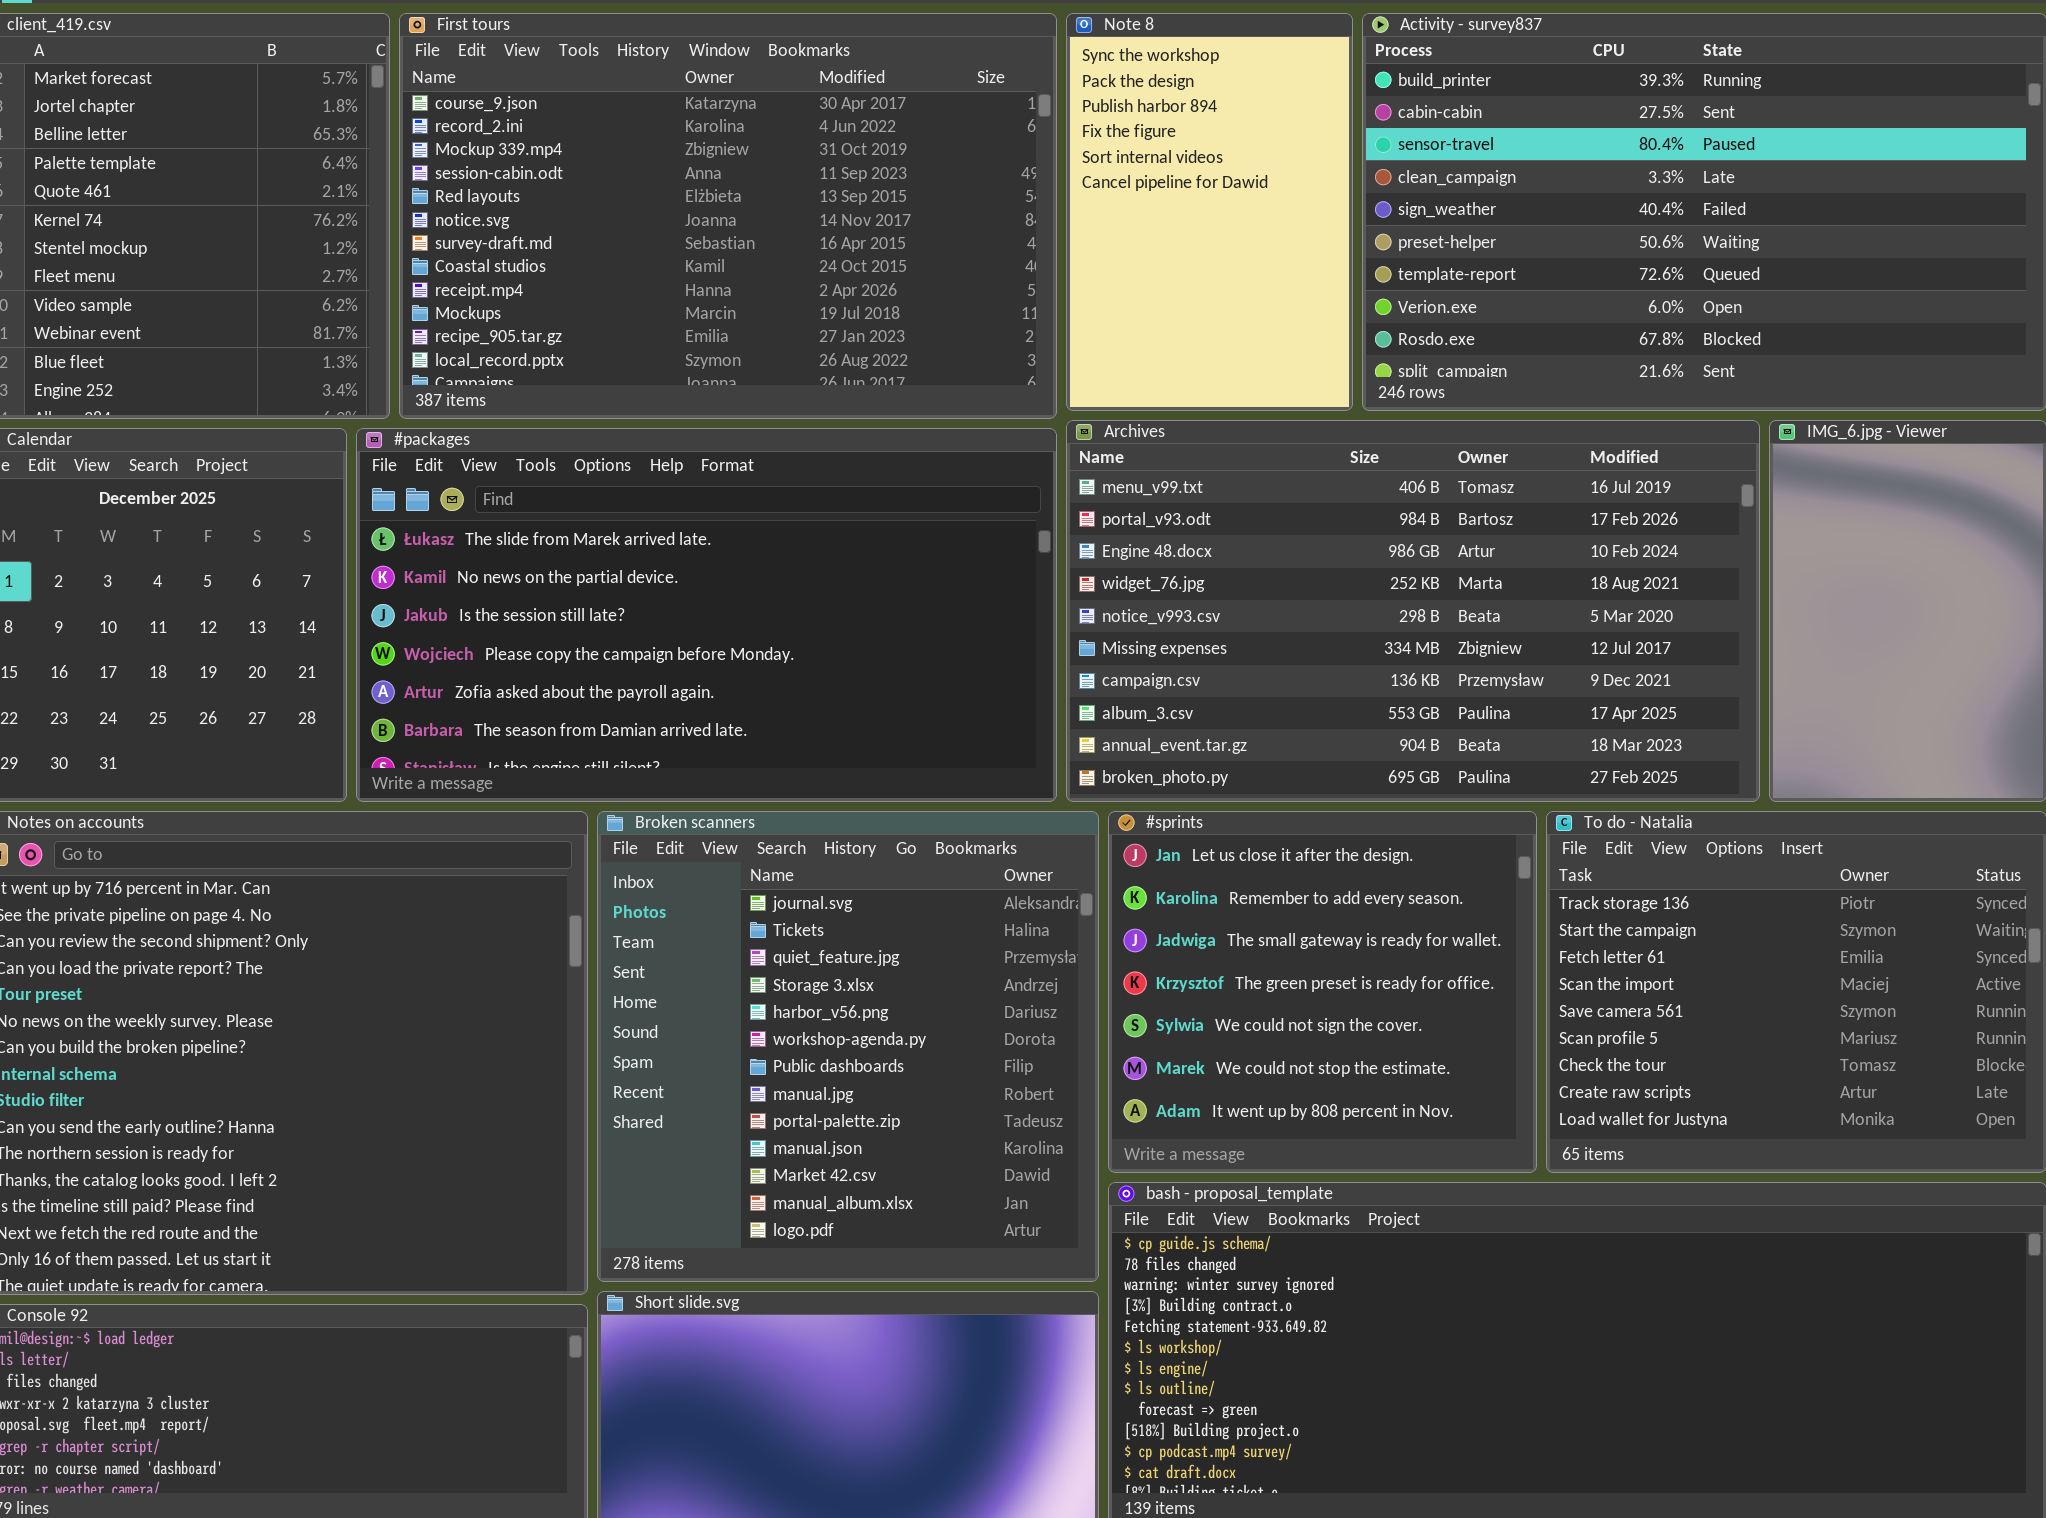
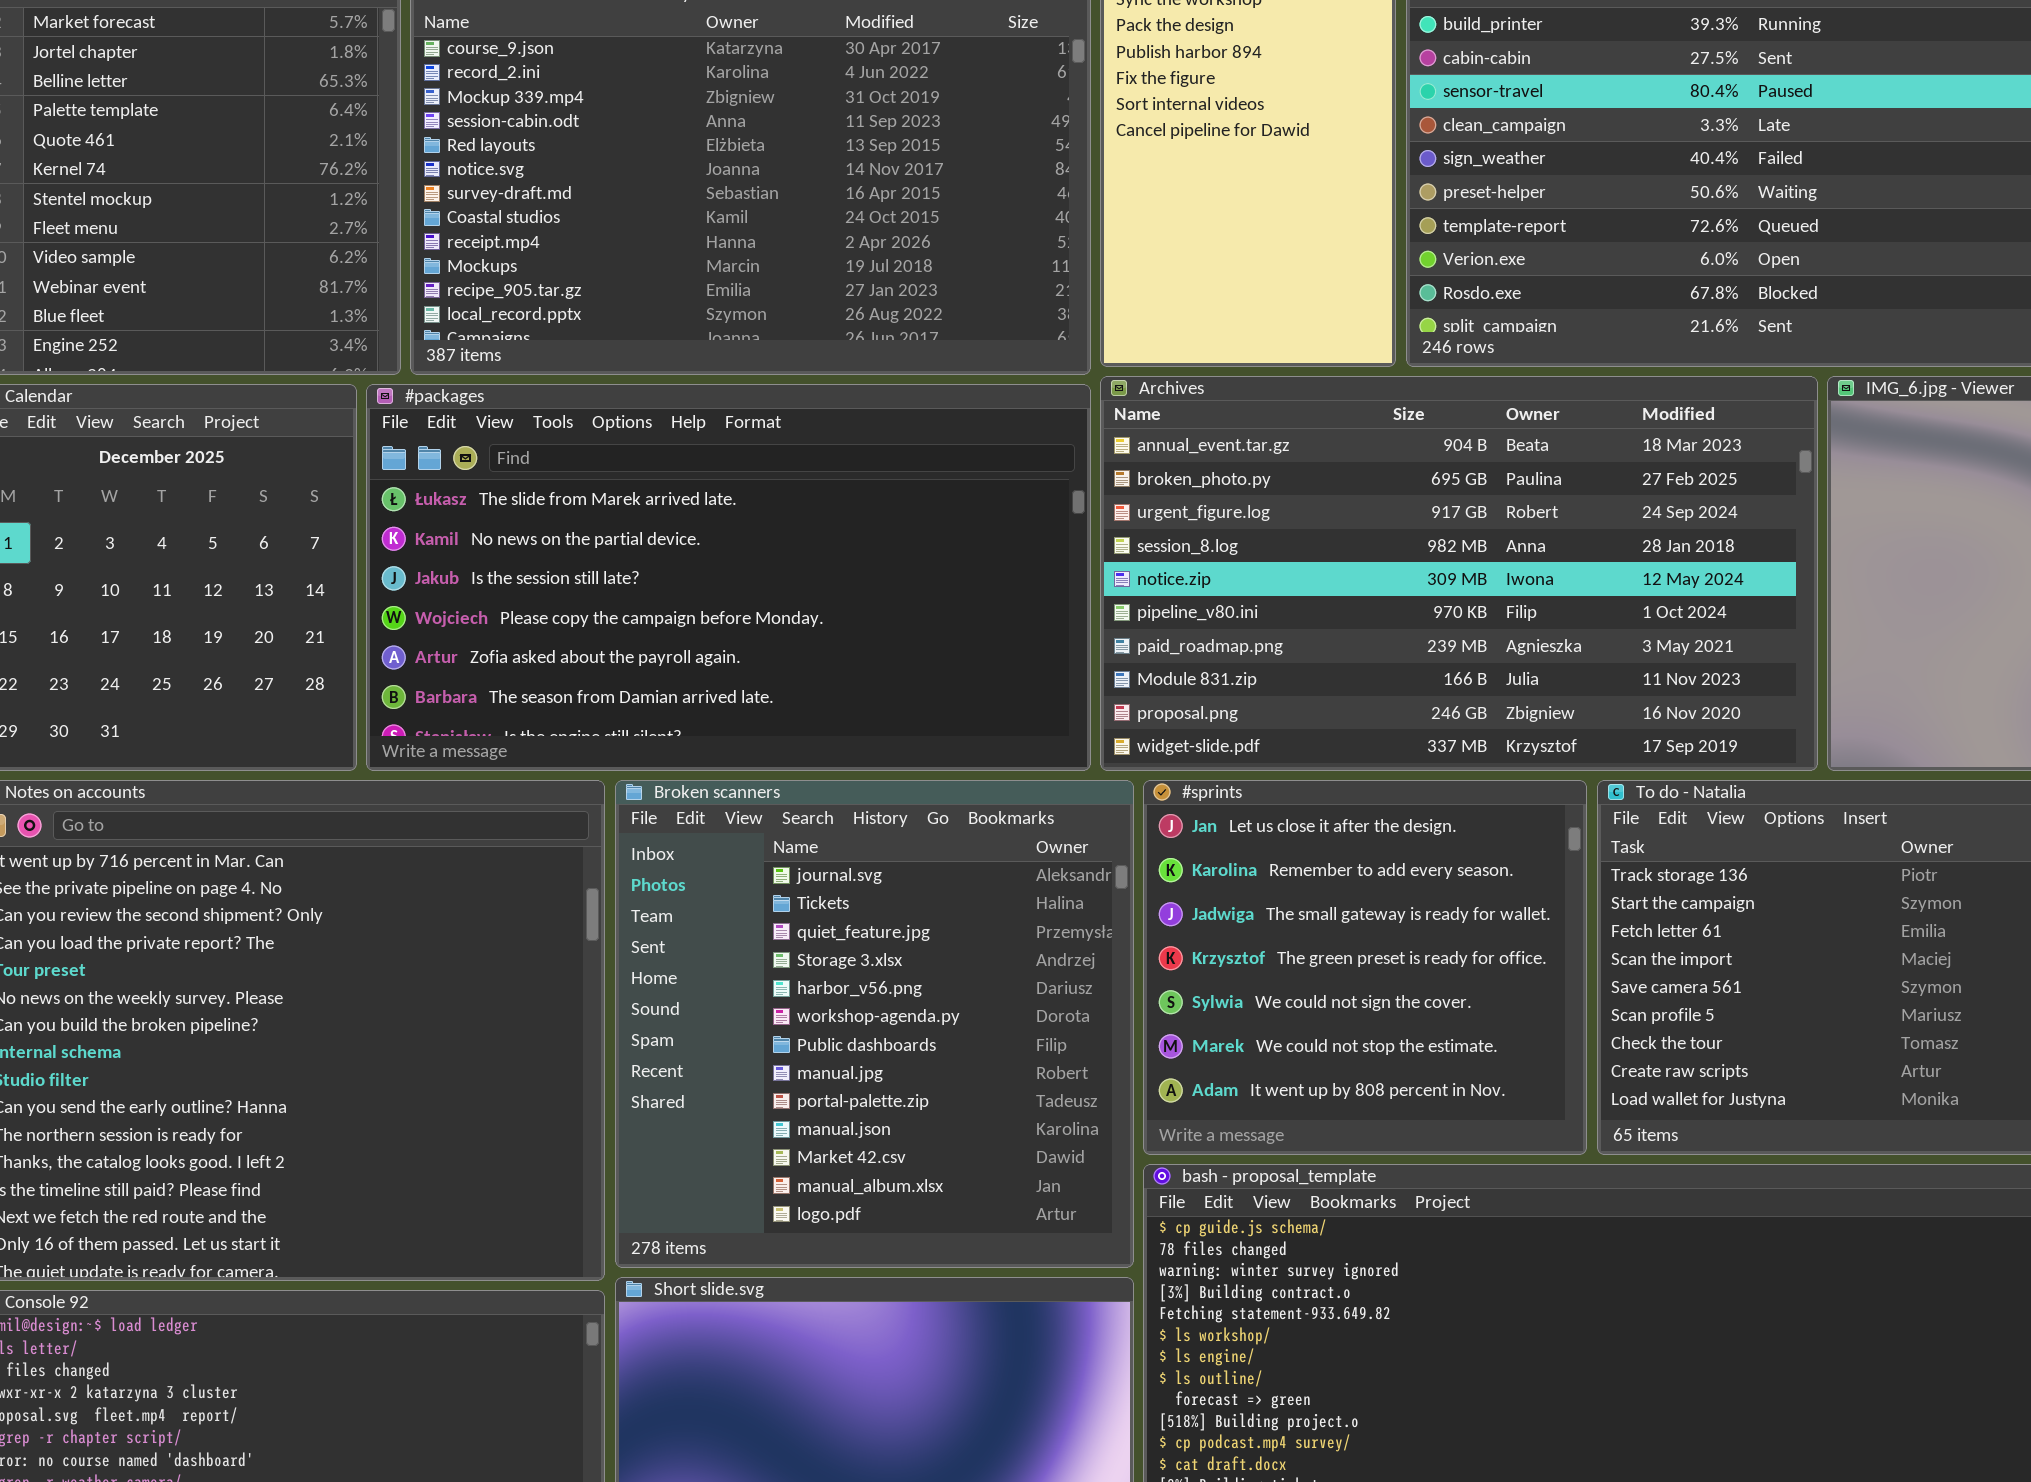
Archives: [1066,420,1760,802] -> [1100,376,1818,771], scrolled down 8 rows

